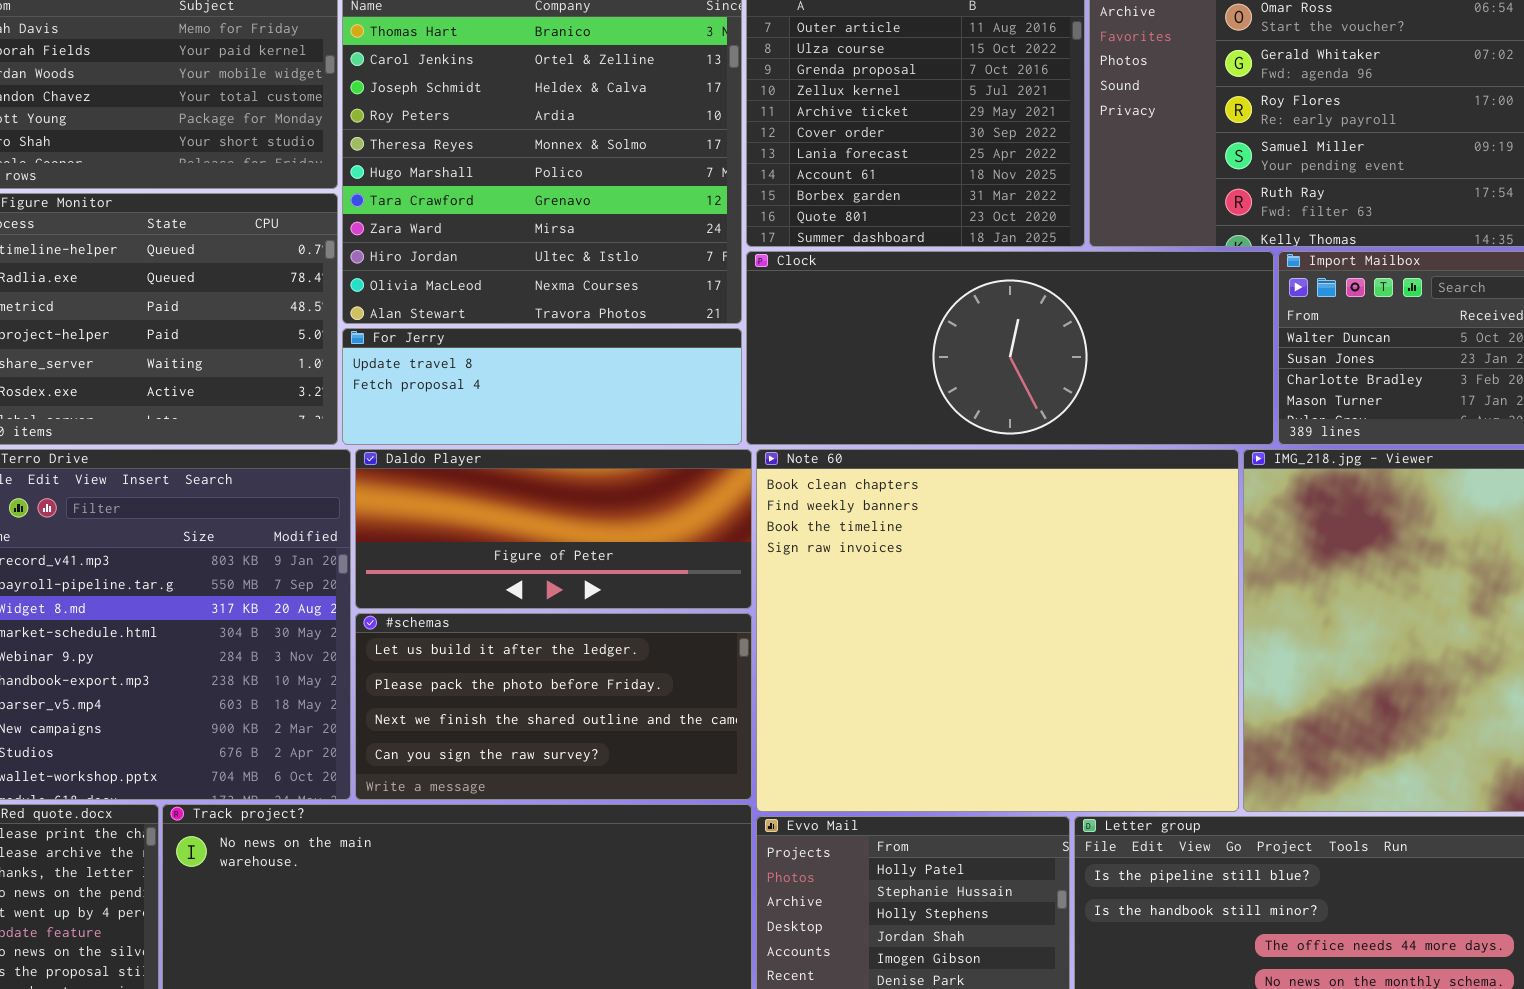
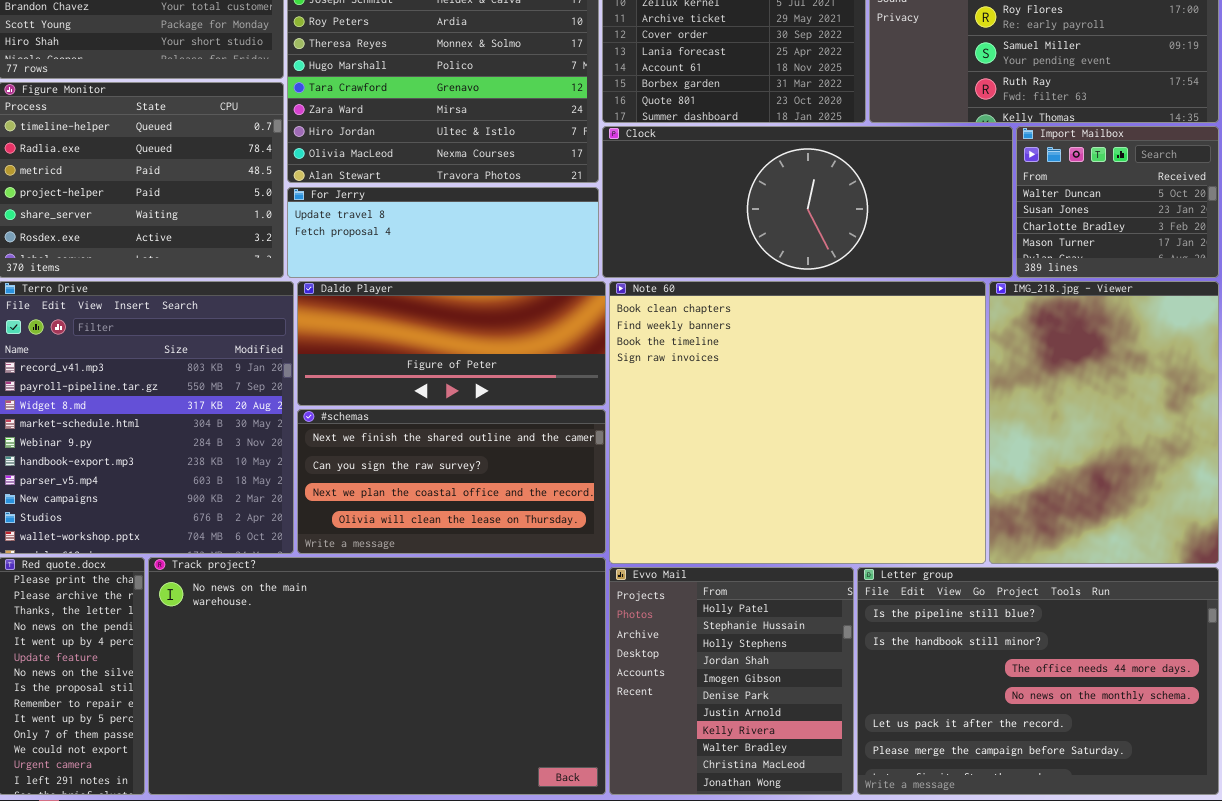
#schemas: [355,613,752,800] -> [297,409,606,554], scrolled down 2 rows

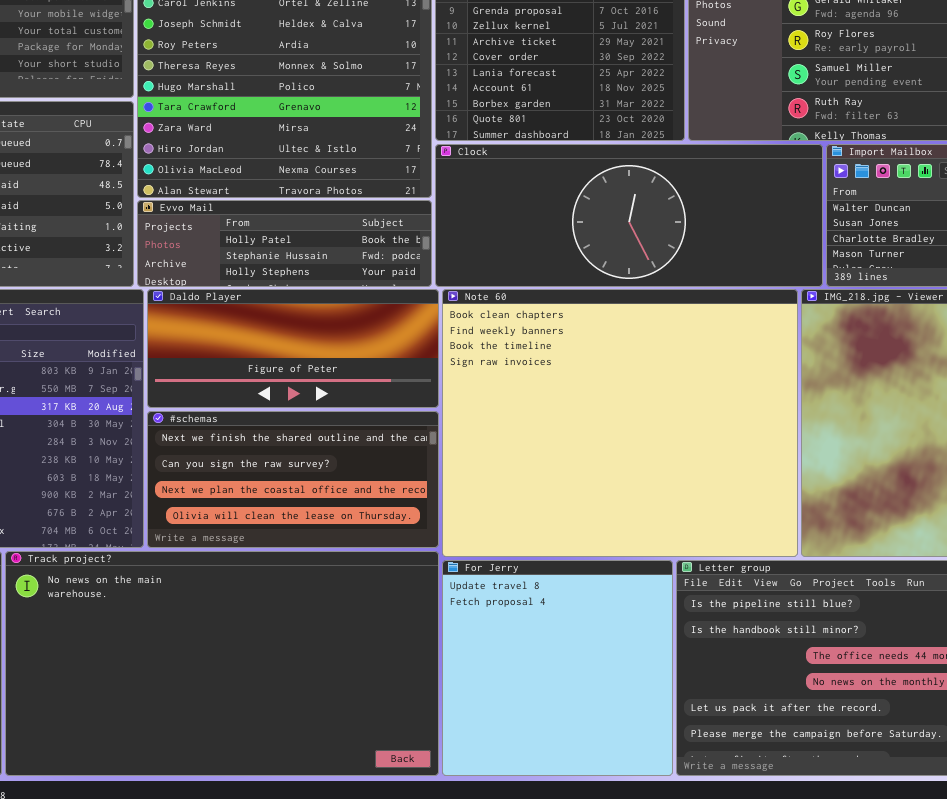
For Jerry: [287,187,599,278] -> [442,560,673,776], moved, resized
Evvo Mail: [609,567,854,795] -> [137,200,432,287], moved, resized

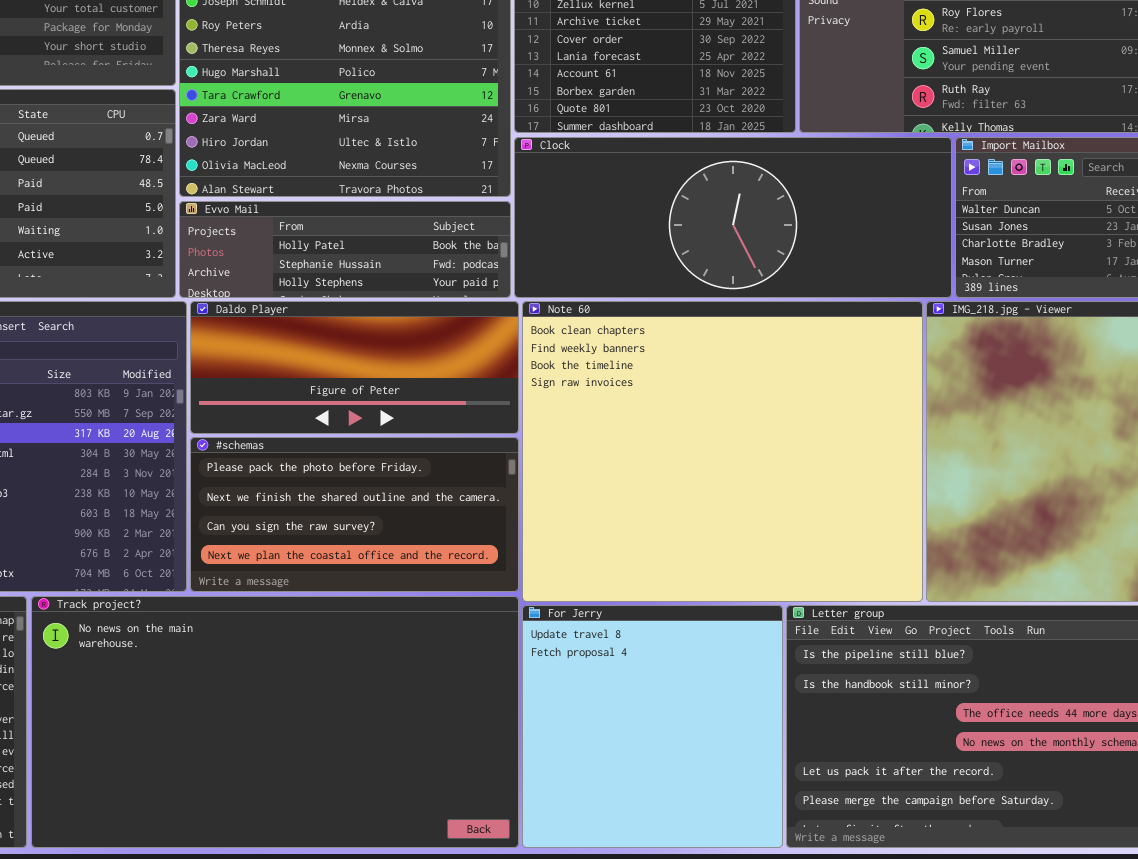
#schemas: [147,411,439,548] -> [190,437,519,592], scrolled up 1 row

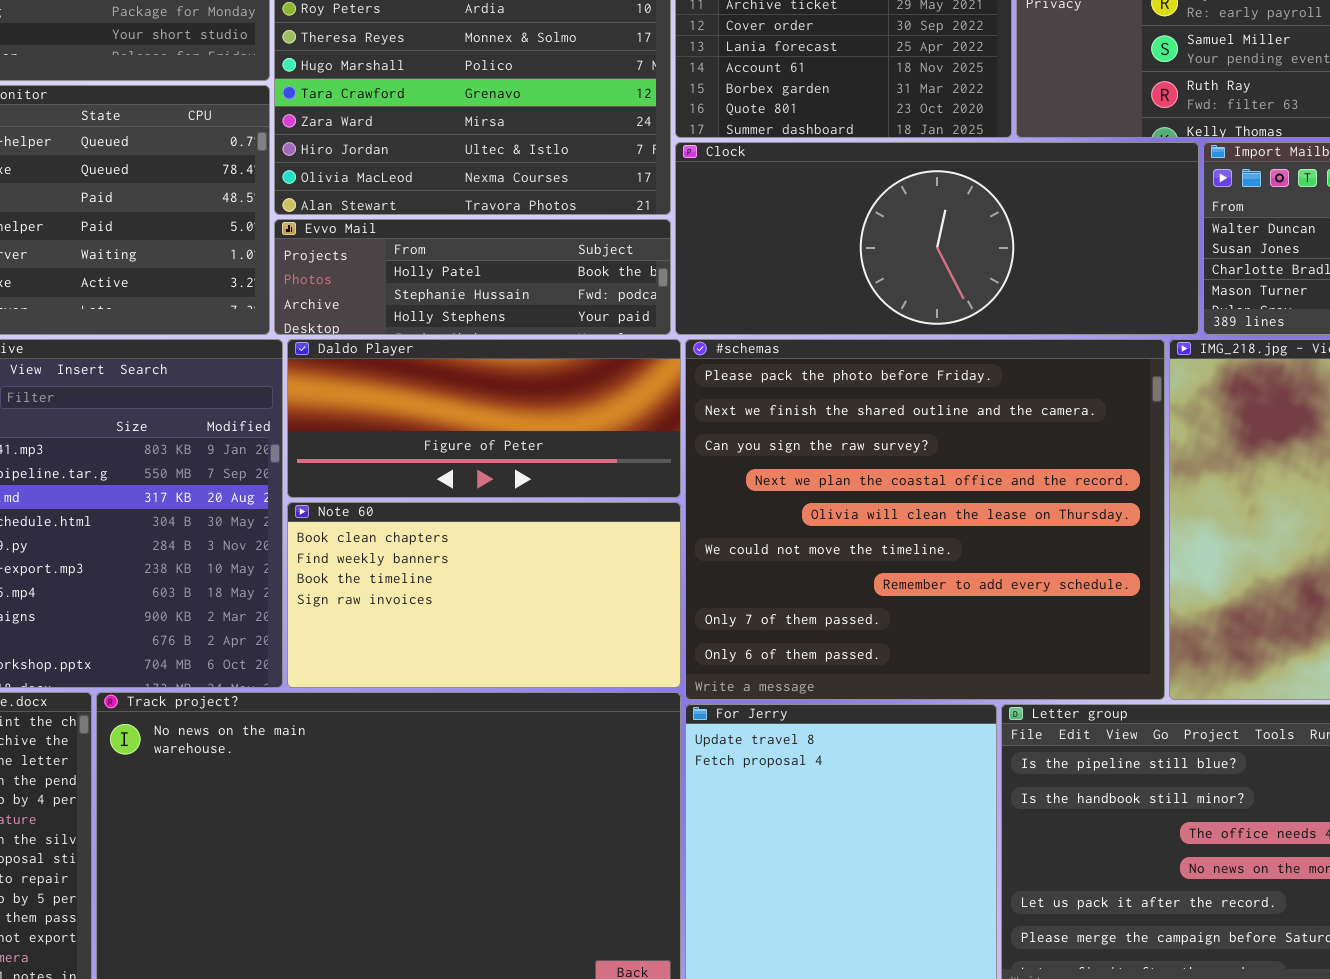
Note 60: [522,301,923,602] -> [287,502,681,688], moved, resized
#schemas: [190,437,519,592] -> [685,339,1165,700], moved, resized

